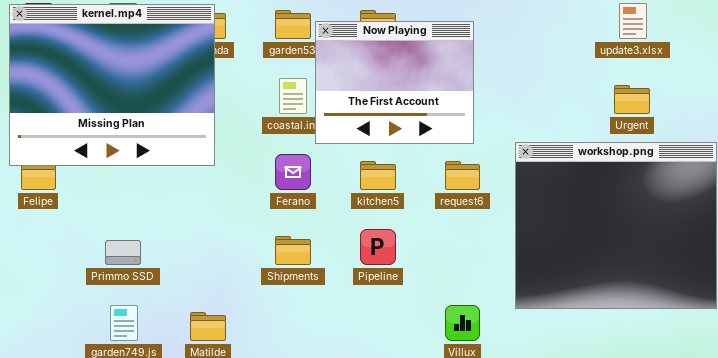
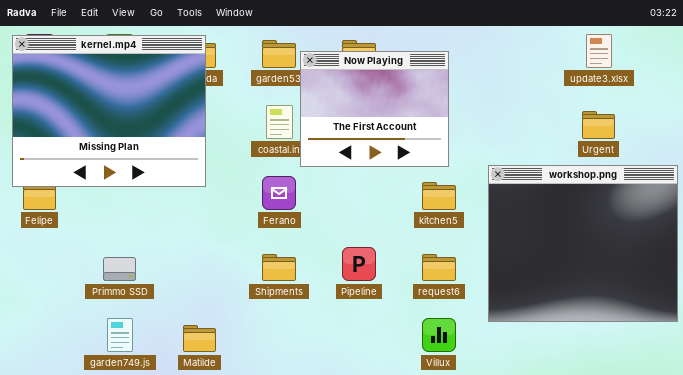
kitchen5: [360,161,396,190] -> [422,182,456,210], moved
request6: [445,161,480,190] -> [422,254,456,281], moved

